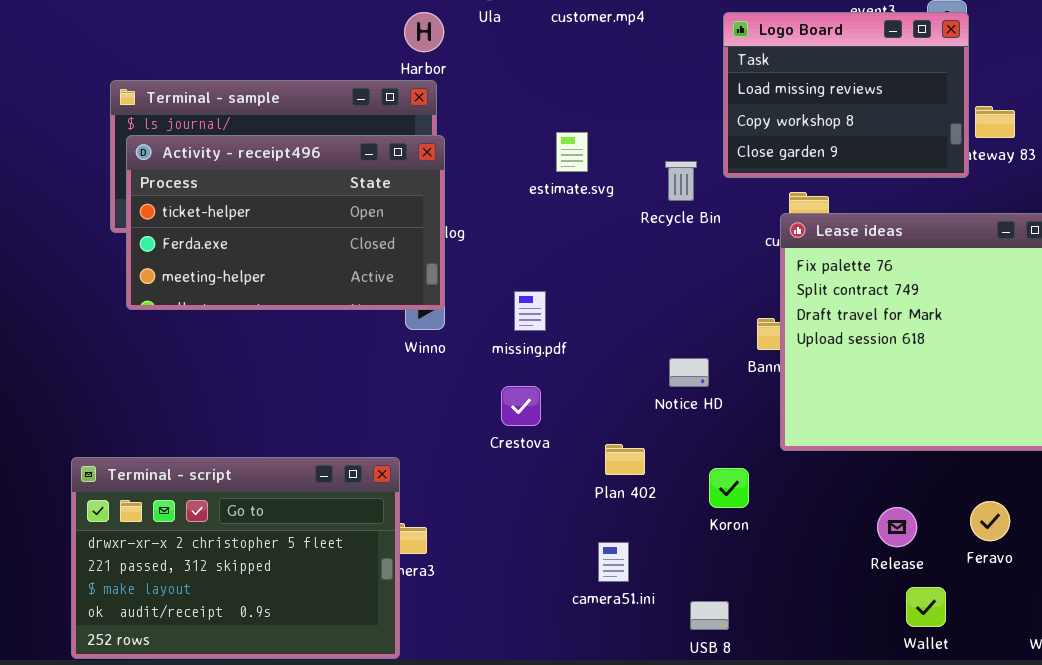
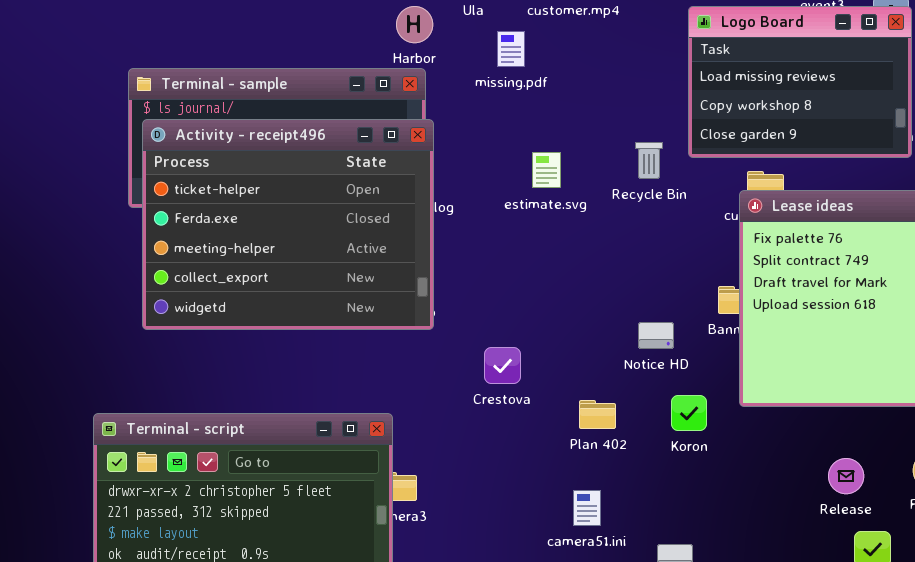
estimate.svg: [556,132,588,172] -> [532,152,561,188], moved
Activity - receipt496: [126,135,445,310] -> [142,119,434,330], resized
missing.pdf: [514,291,546,331] -> [497,31,525,67], moved
Koron: [709,468,749,508] -> [671,395,707,431], moved

